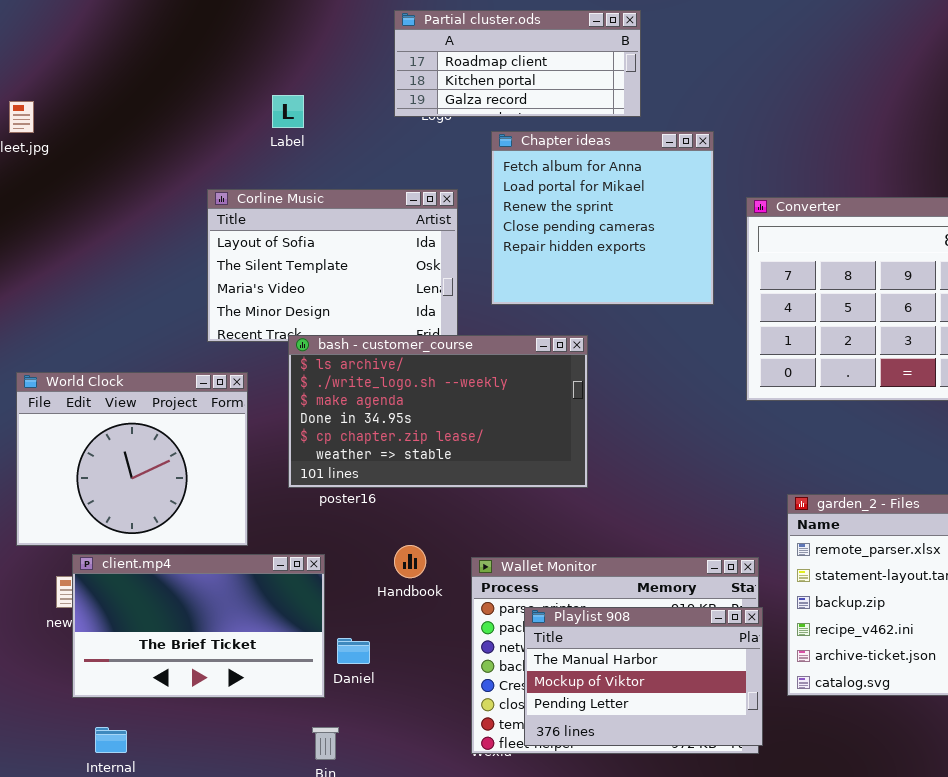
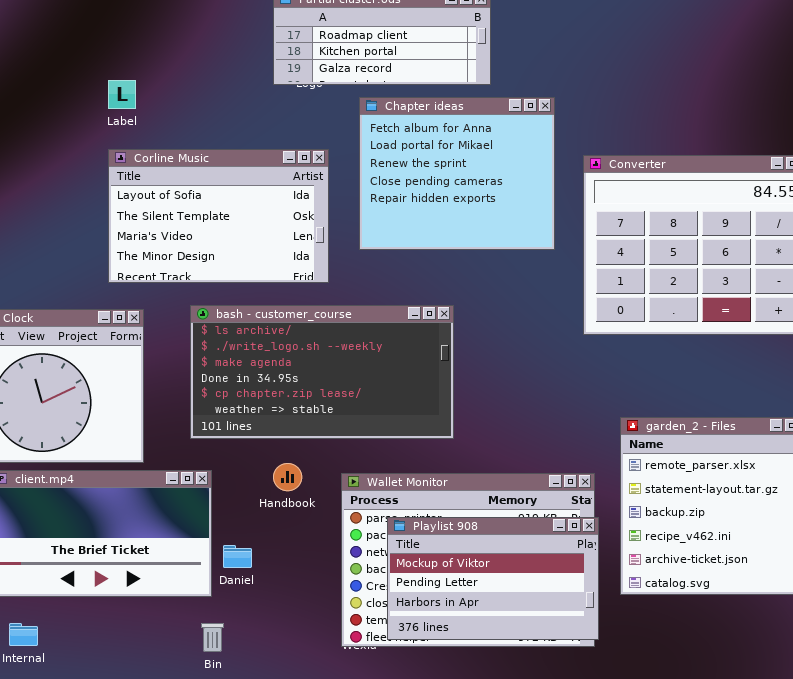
Label: [272,95,304,128] -> [108,80,136,109], moved
bash - customer_course: [288,335,588,488] -> [190,305,454,439], moved
Playlist 908: [524,607,763,746] -> [387,517,599,640], scrolled down 1 row

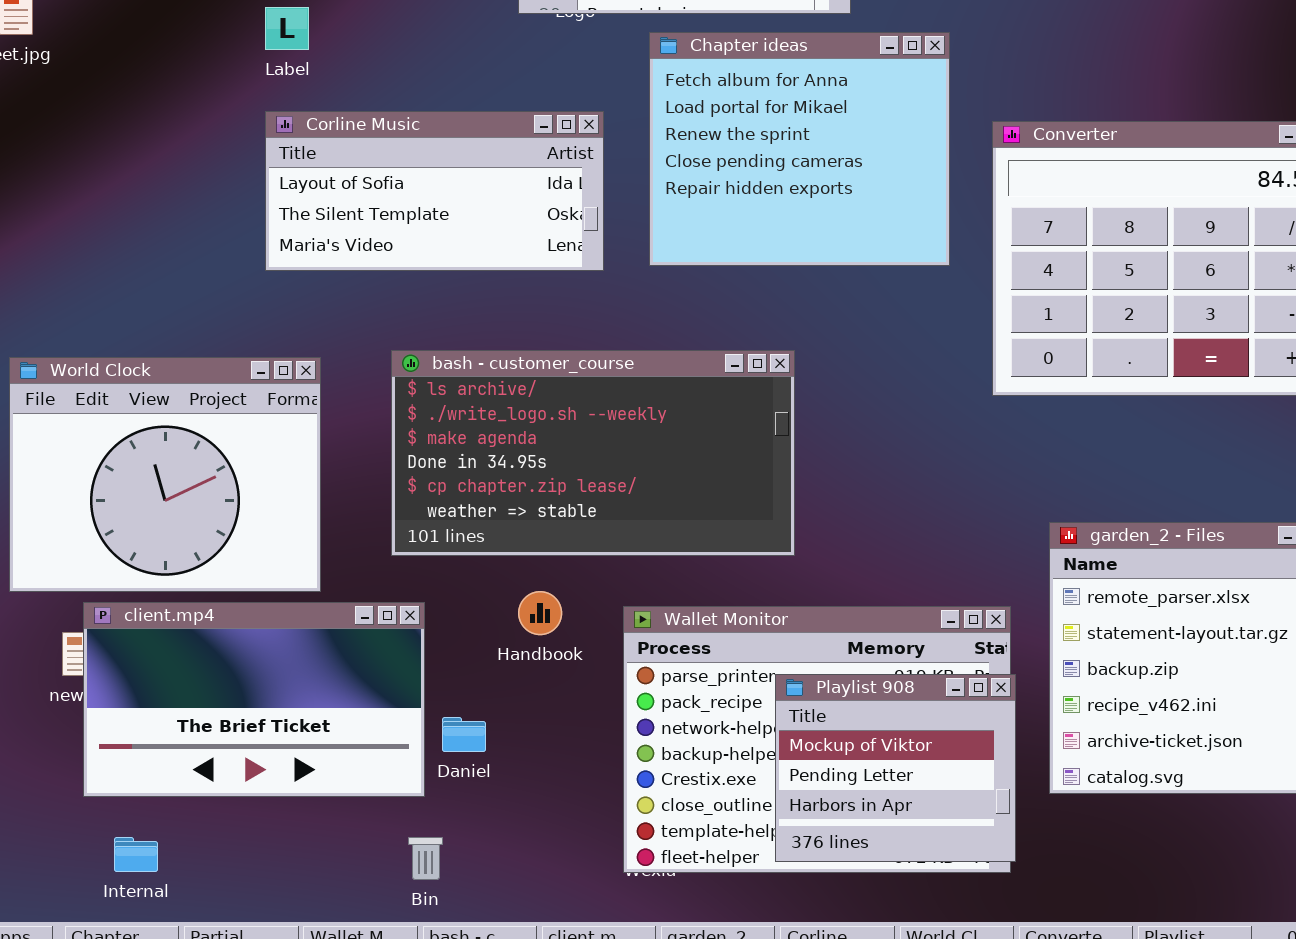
Corline Music: [108,149,329,283] -> [265,111,604,271], resized
Playlist 908: [387,517,599,640] -> [775,674,1016,862], resized

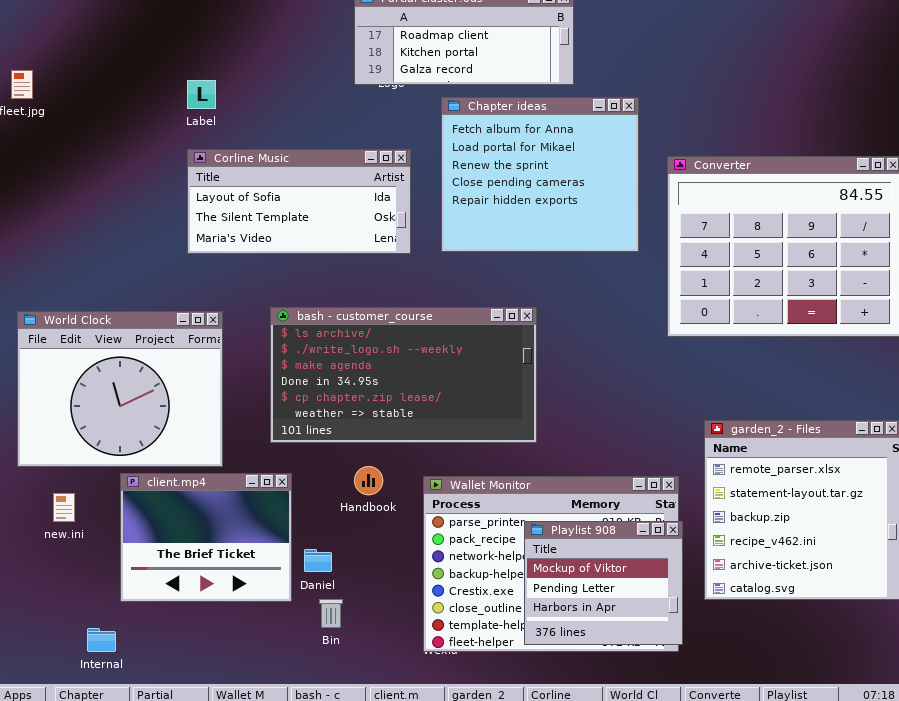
client.mp4: [83,602,425,797] -> [120,473,292,602], resized
Bin: [408,837,443,880] -> [319,599,343,628], moved

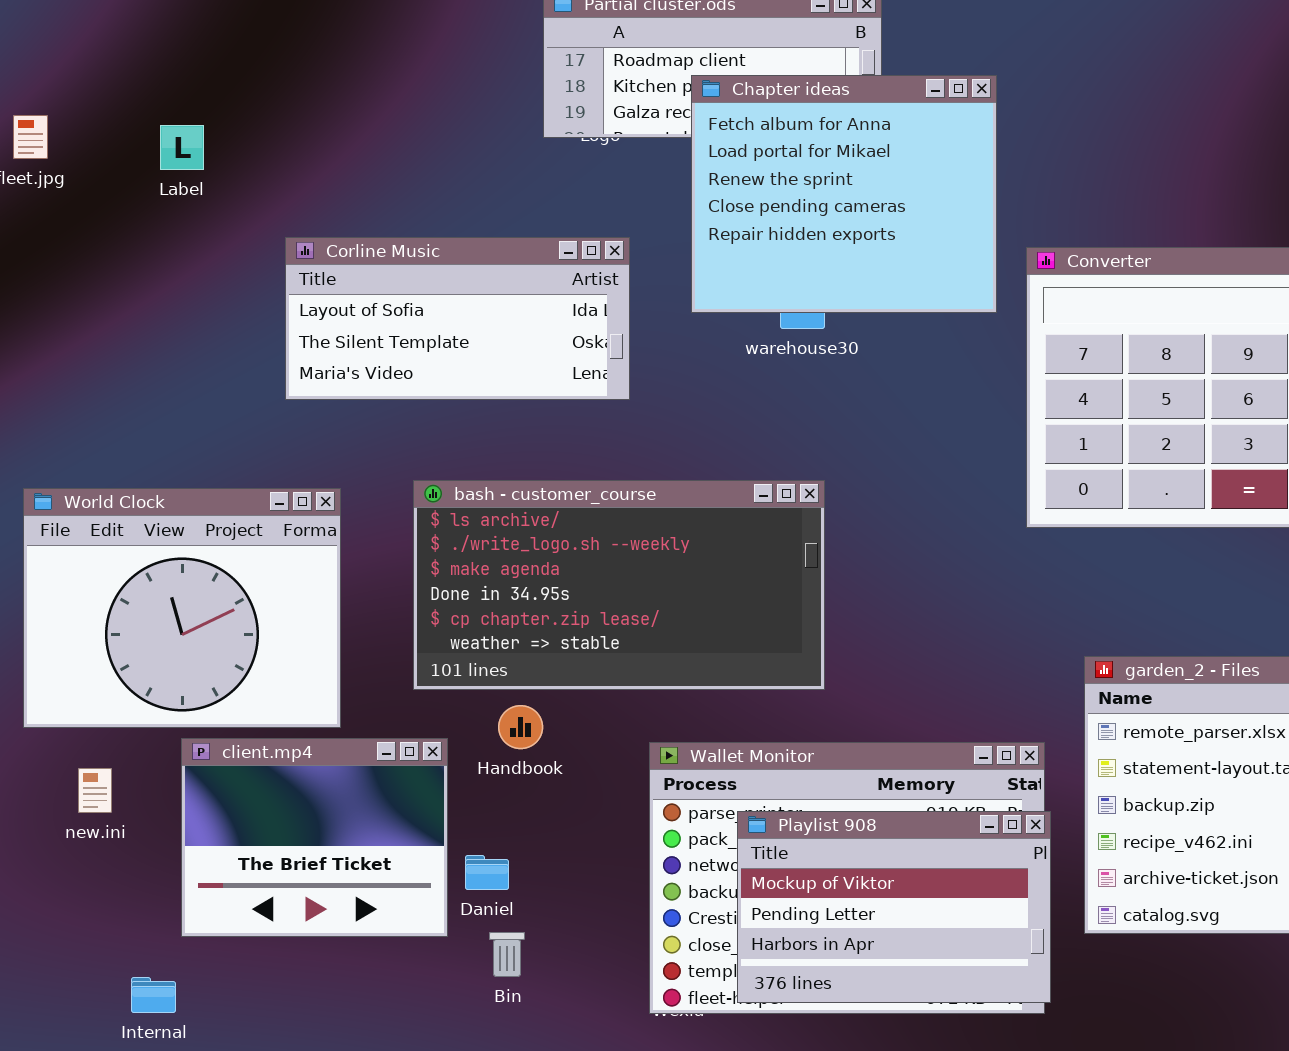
Label: [187,80,216,109] -> [160,125,204,170], moved
Chapter ideas: [441,97,639,252] -> [691,75,997,313], moved
Handbook: [354,466,383,495] -> [498,705,543,749], moved
Playlist 908: [524,521,683,645] -> [737,811,1051,1003], resized

